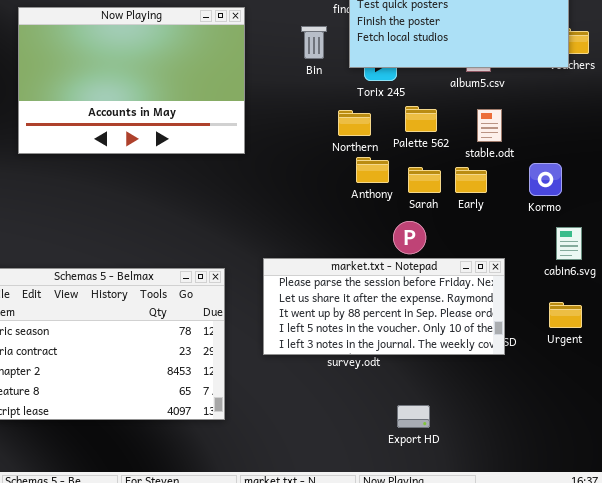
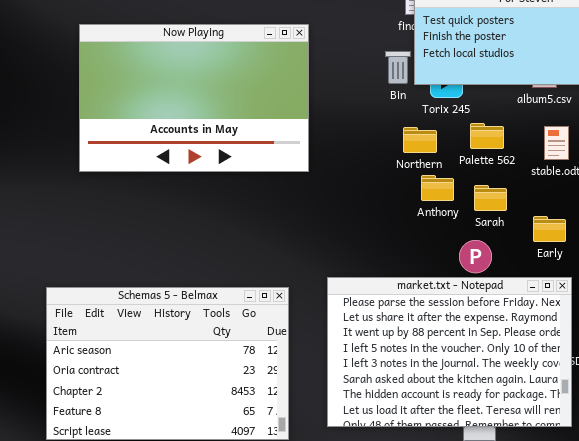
Bin: [301,26,327,59] -> [385,51,411,84], moved
Early: [455,167,487,193] -> [533,216,566,242], moved
market.txt - Notepad: [263,258,505,355] -> [327,277,572,427], resized

